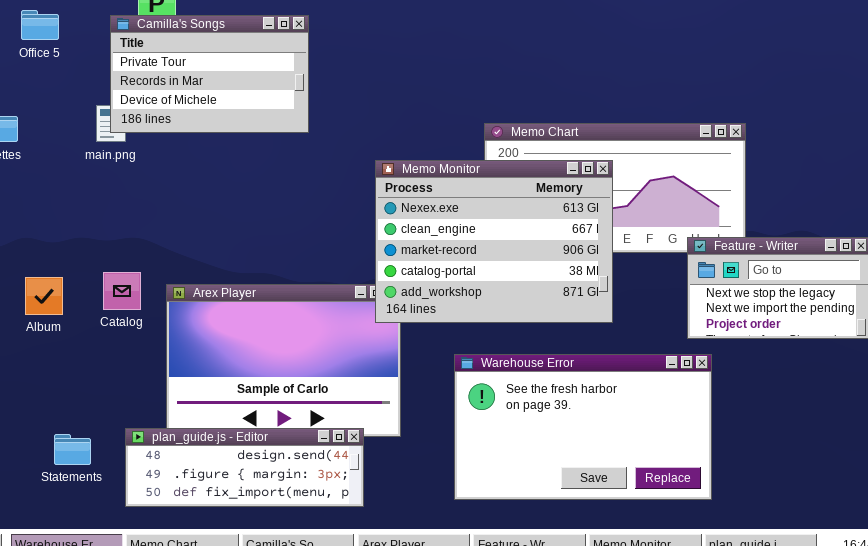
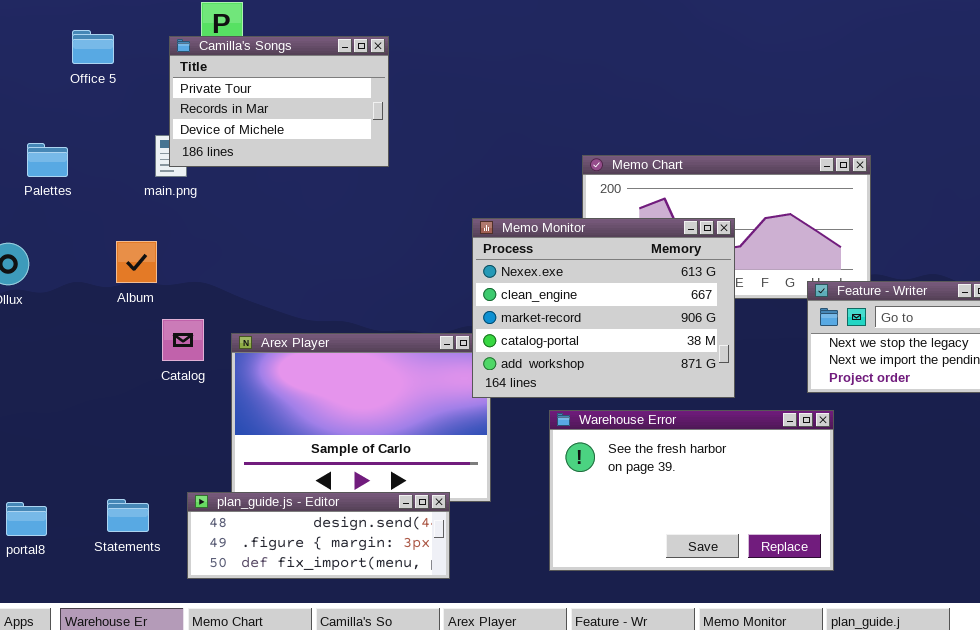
Memo Monitor: [375,160,613,323] -> [472,218,735,398], moved
Album: [25,277,63,315] -> [116,241,157,283], moved

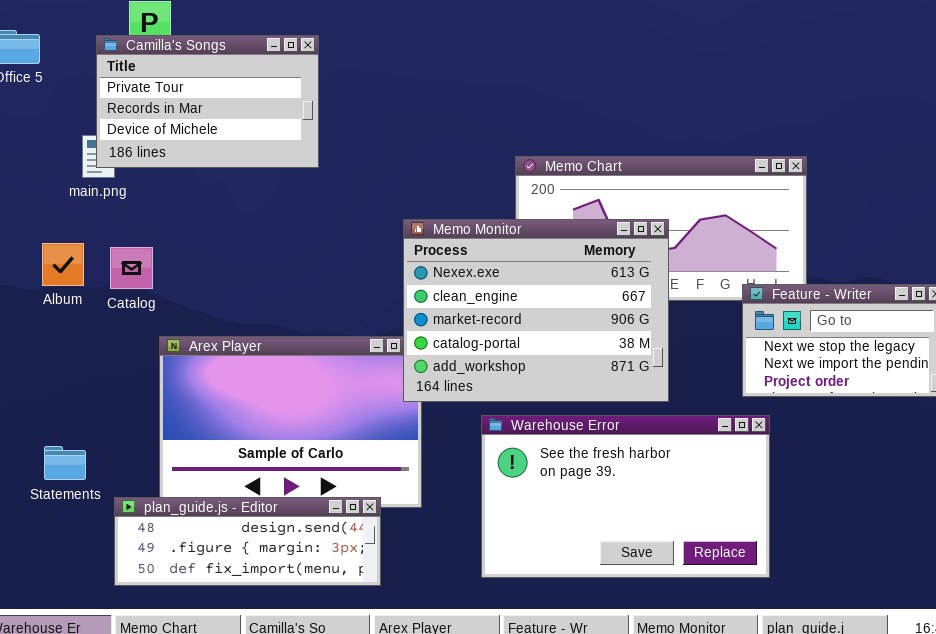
Catalog: [162,319,204,361] -> [110,247,153,289], moved
Statements: [107,499,149,532] -> [44,446,86,480], moved

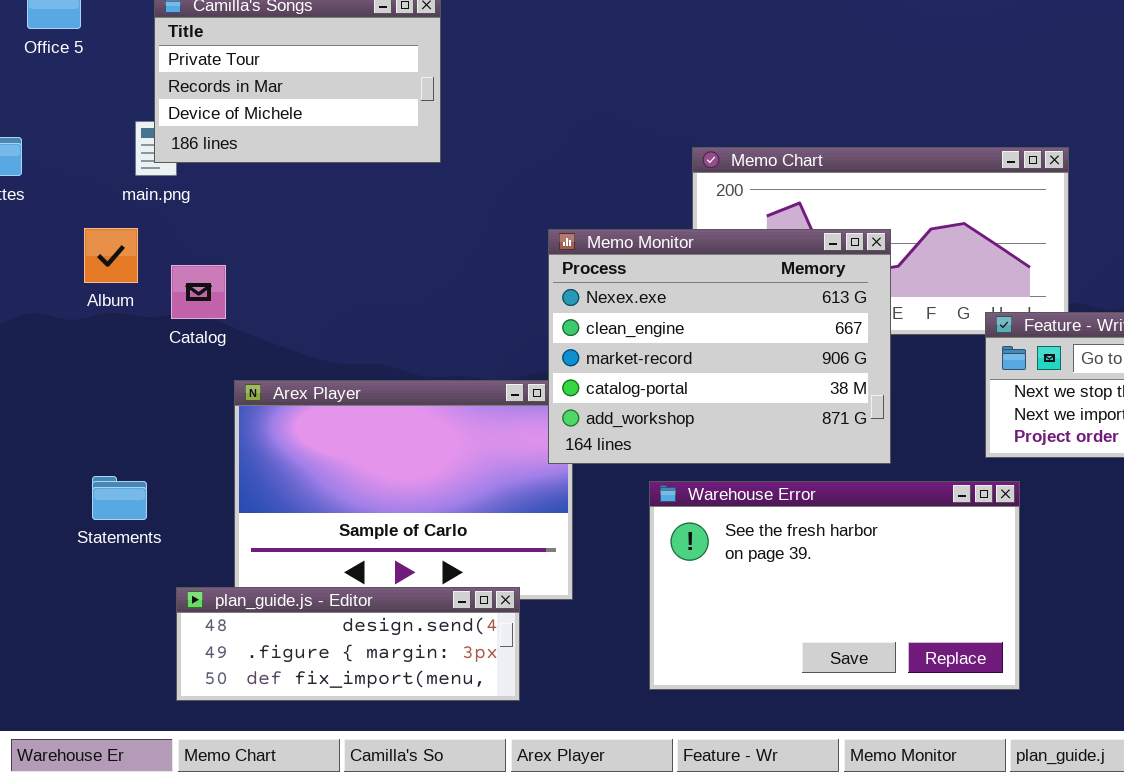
Album: [42,243,84,286] -> [84,228,138,283], moved
Statements: [44,446,86,480] -> [92,476,147,520], moved

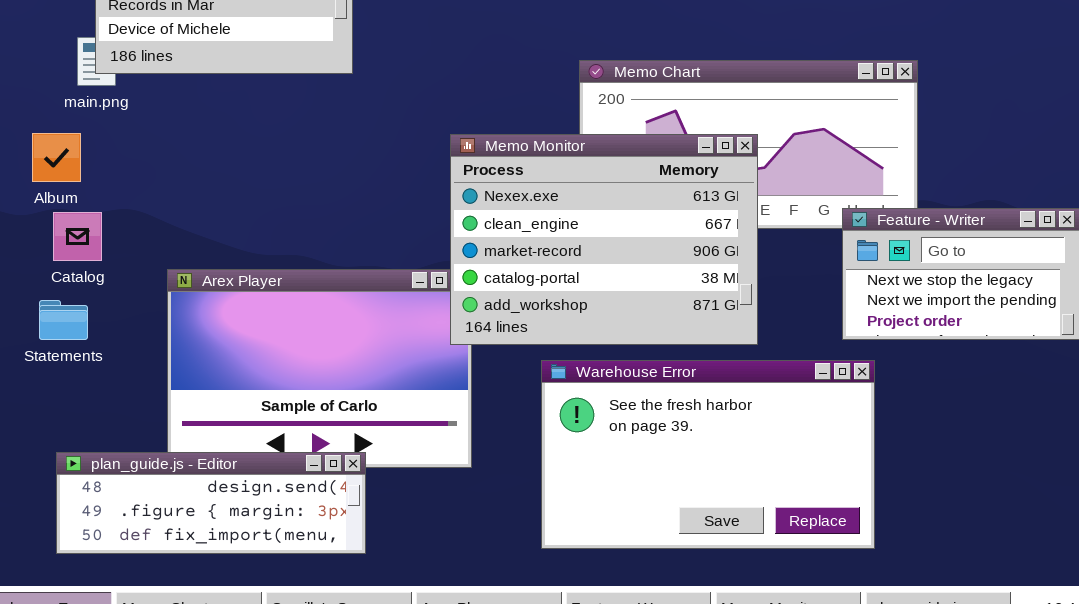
Catalog: [171,265,226,319] -> [53,212,102,261], moved
Statements: [92,476,147,520] -> [39,300,88,340], moved
plan_guide.js - Editor: [176,587,520,701] -> [56,452,366,554], moved

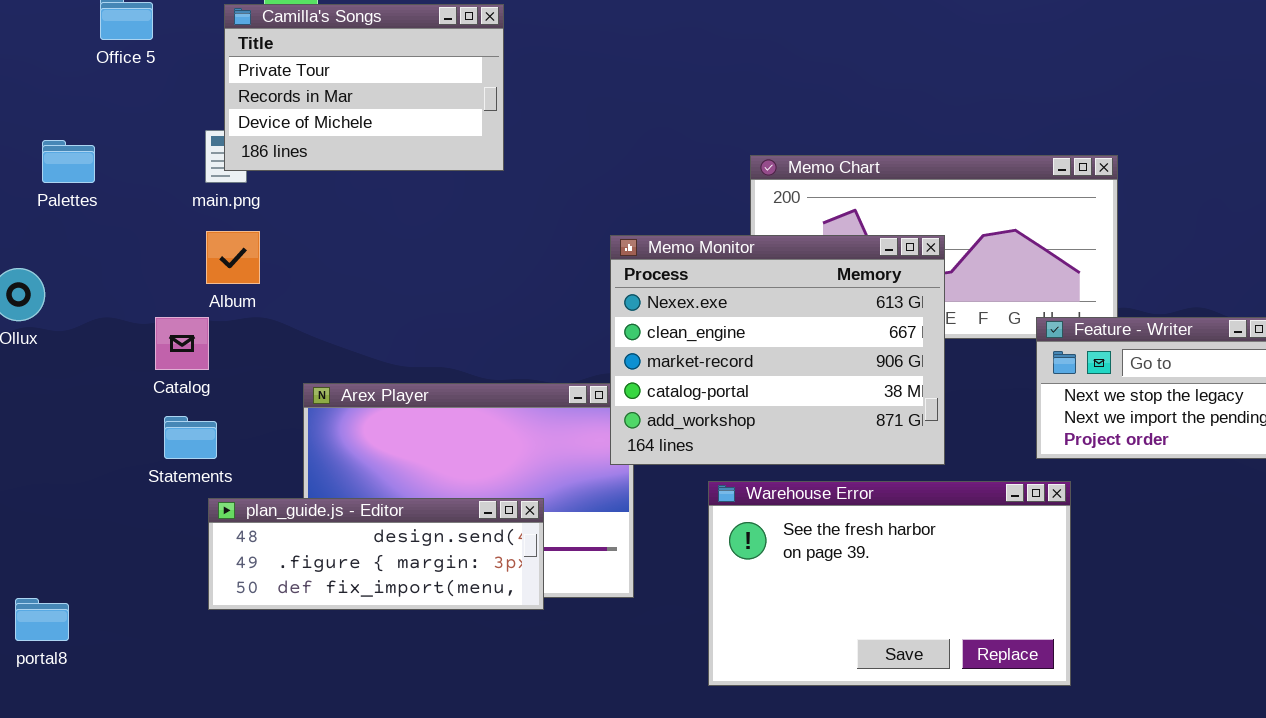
Album: [32,133,81,182] -> [206,231,260,284], moved
Catalog: [53,212,102,261] -> [155,317,209,370], moved
plan_guide.js - Editor: [56,452,366,554] -> [208,498,544,610], moved

